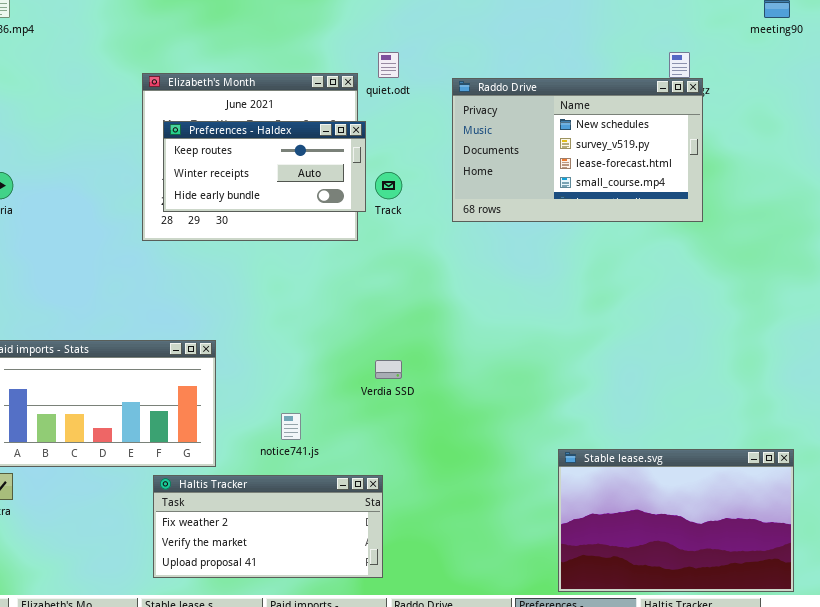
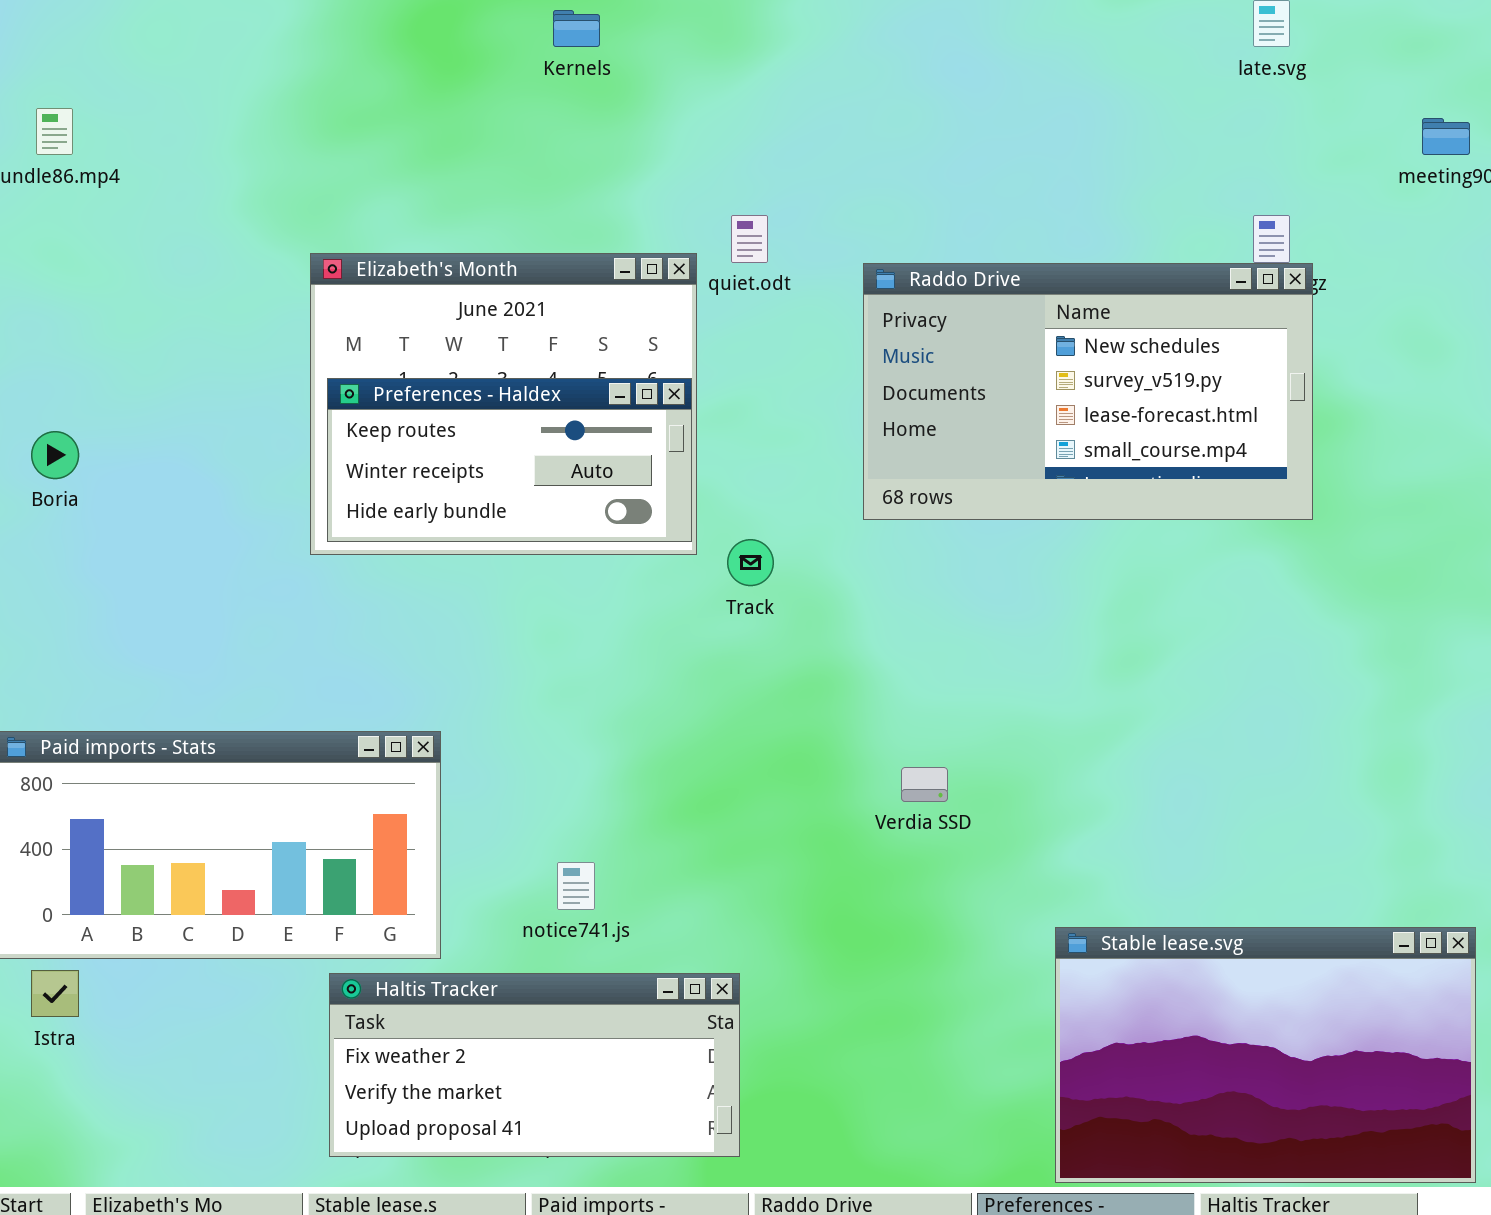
Preferences - Haldex: [163,121,366,212] -> [327,378,692,542], moved
Track: [375,172,402,199] -> [727,539,774,586], moved
Verdia SSD: [375,360,402,379] -> [901,767,948,802], moved

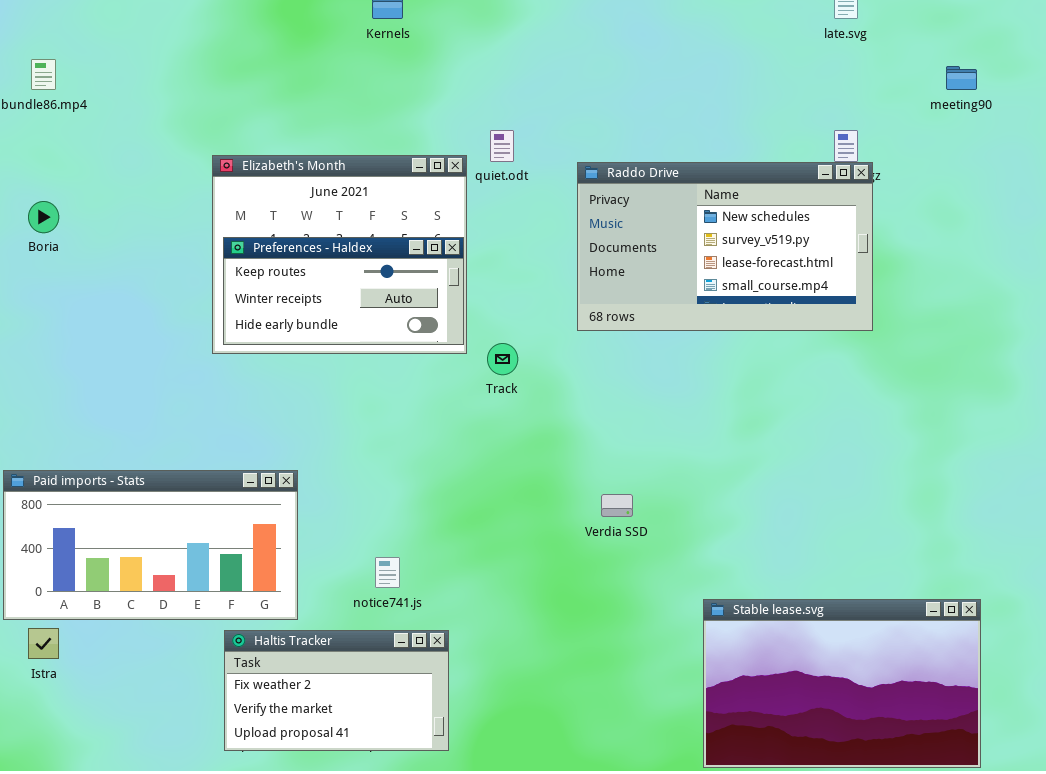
Boria: [31,431,79,479] -> [28,201,59,233], moved
Haltis Tracker: [329,973,740,1157] -> [224,630,449,751], resized

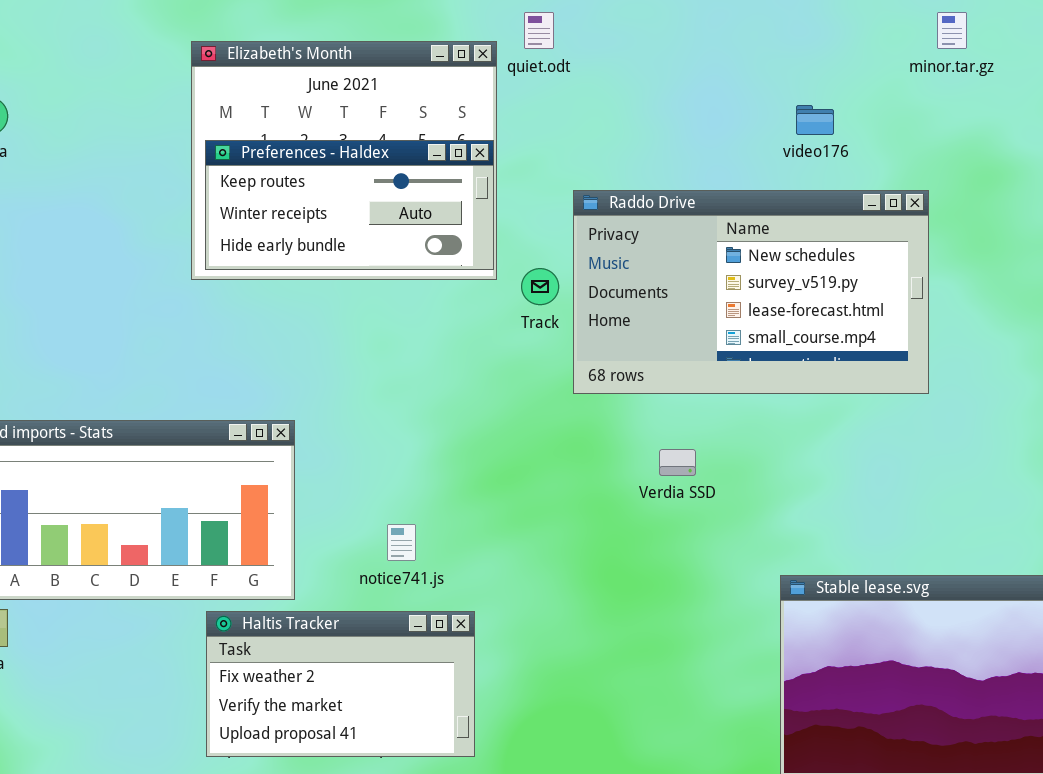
Raddo Drive: [577,162,873,331] -> [573,190,929,394], moved

